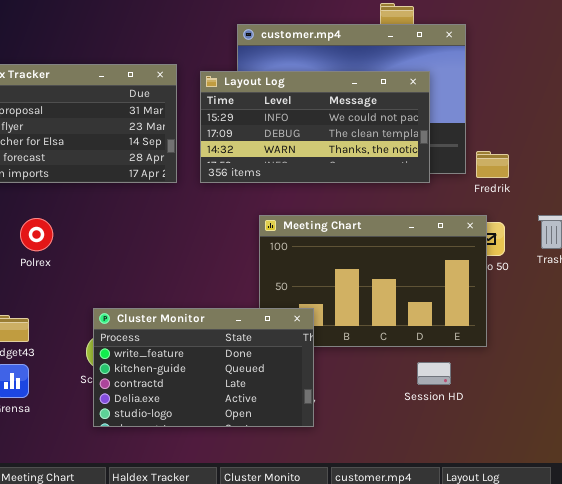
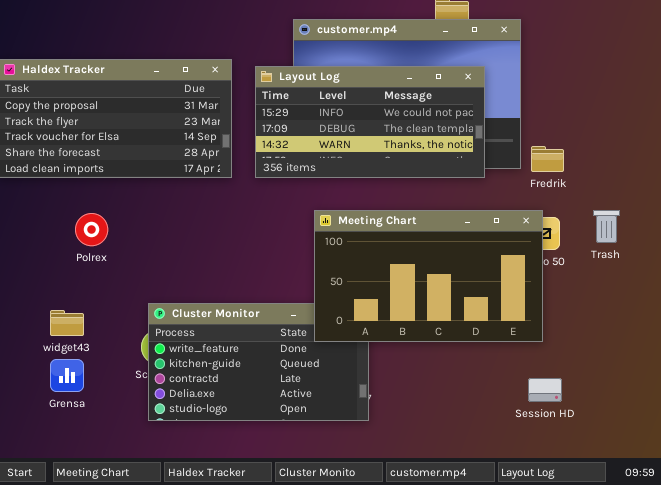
Meeting Chart: [259,215,487,347] -> [314,210,543,342], raised
Session HD: [417,362,451,385] -> [528,378,562,402], moved

